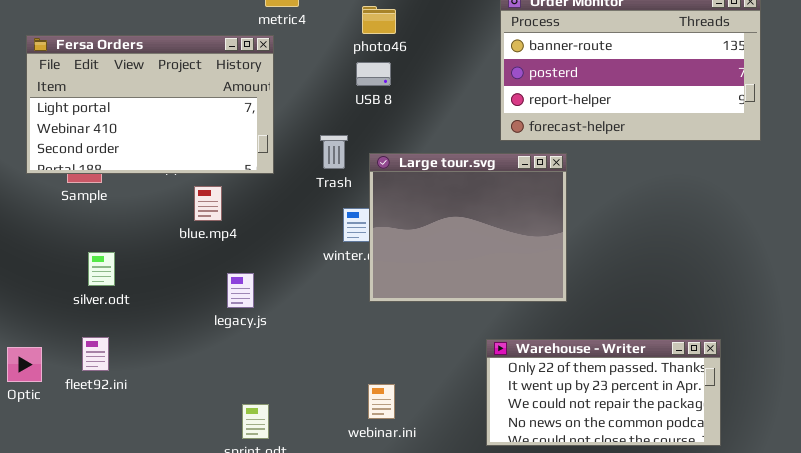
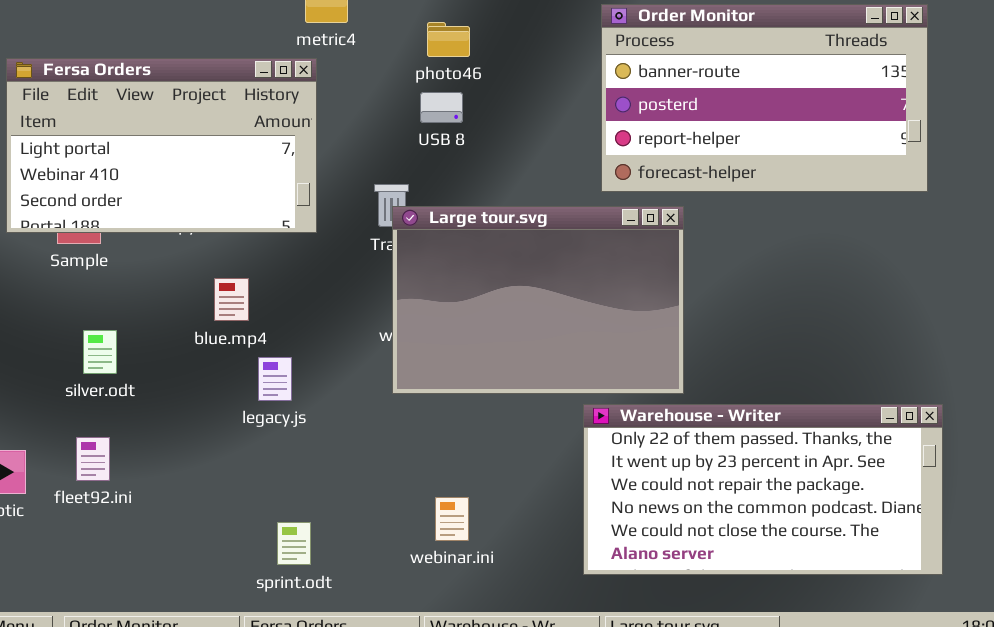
Large tour.svg: [369,153,567,302] -> [392,206,684,394], resized
blue.mp4: [194,186,222,221] -> [214,278,249,321], moved
Warehouse - Writer: [486,339,721,446] -> [583,404,943,575], resized

